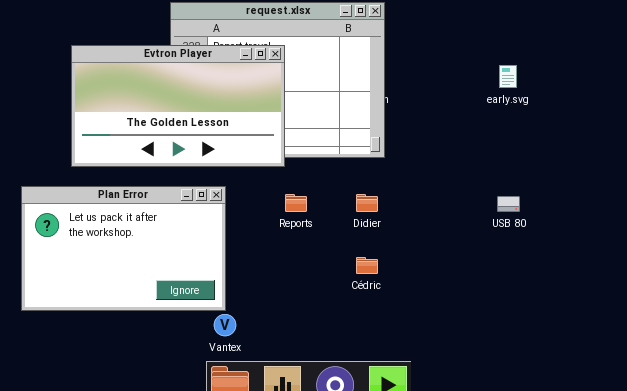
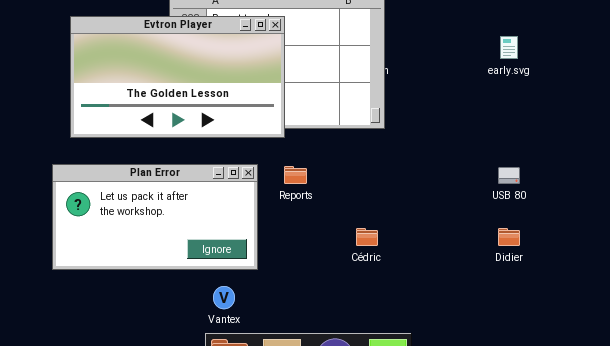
Plan Error: [21,186,226,311] -> [52,164,258,270], moved, resized
Didier: [356,194,378,212] -> [498,228,520,246], moved

